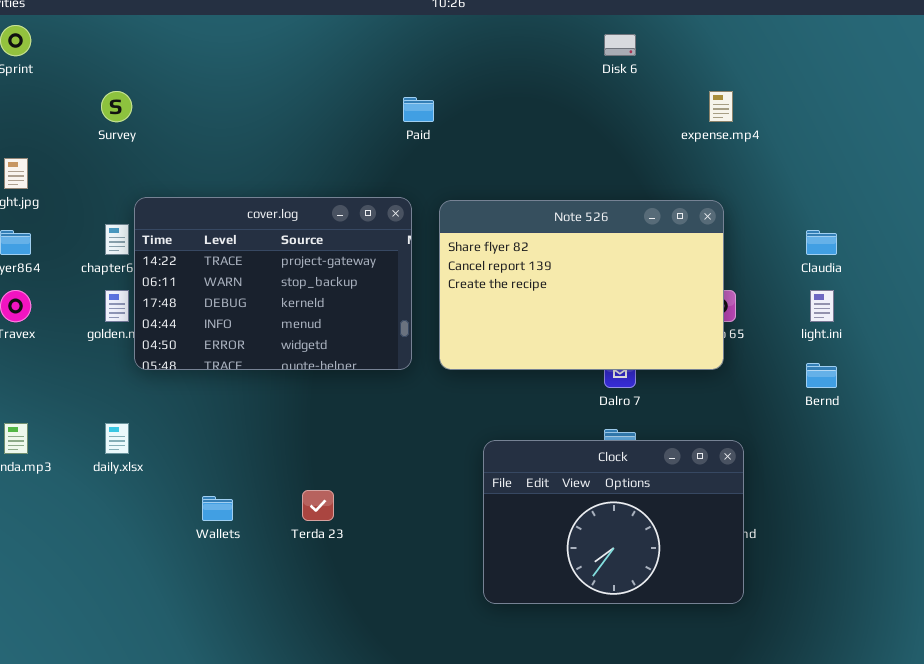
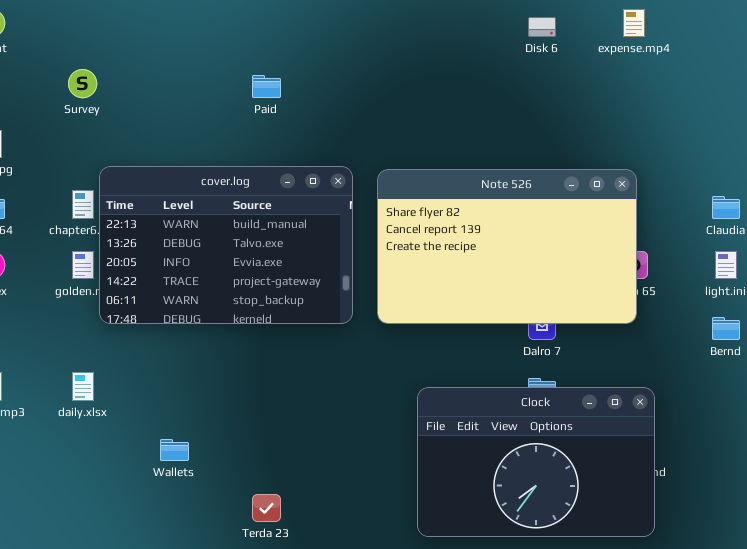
expense.mp4: [709,91,733,122] -> [623,9,645,37], moved
Paid: [403,97,434,122] -> [252,75,281,98], moved
cover.log: [134,197,412,370] -> [99,166,353,324], scrolled up 3 rows
Terda 23: [302,490,334,521] -> [252,494,281,522], moved

